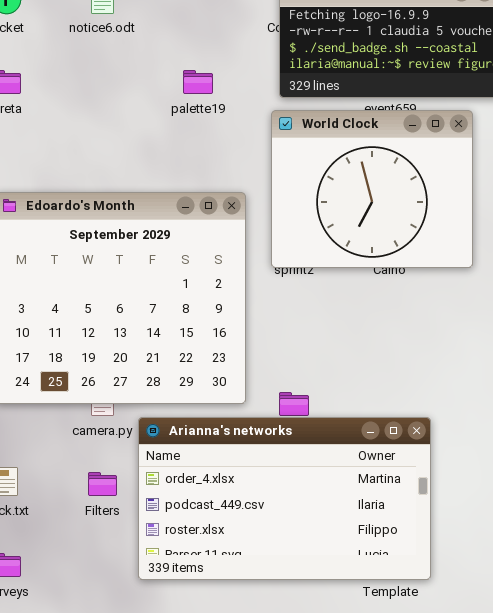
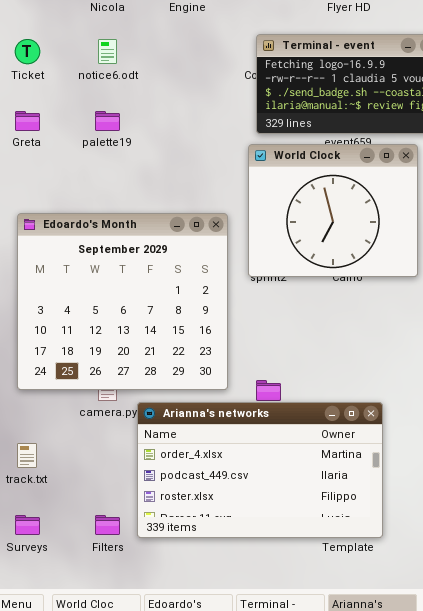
palette19: [183,70,213,94] -> [95,111,120,131], moved
Filters: [88,472,117,496] -> [95,515,120,535], moved

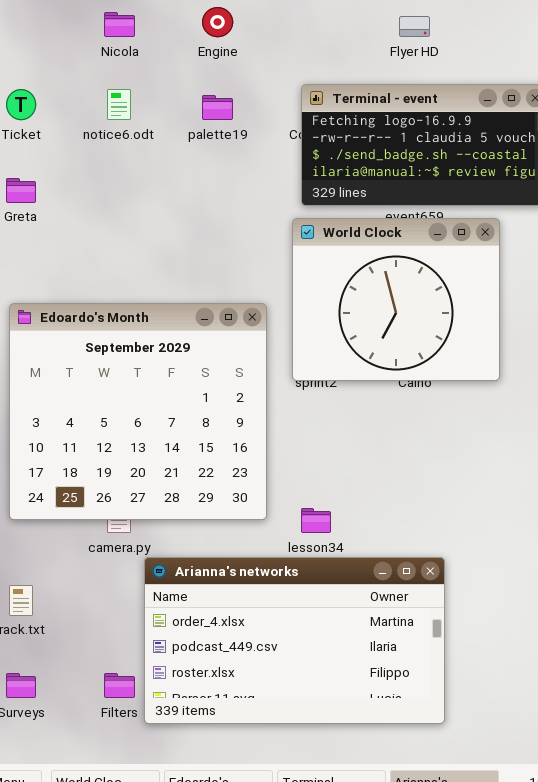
palette19: [95,111,120,131] -> [202,95,233,120], moved
Arianna's networks: [137,402,383,538] -> [144,557,445,724], moved

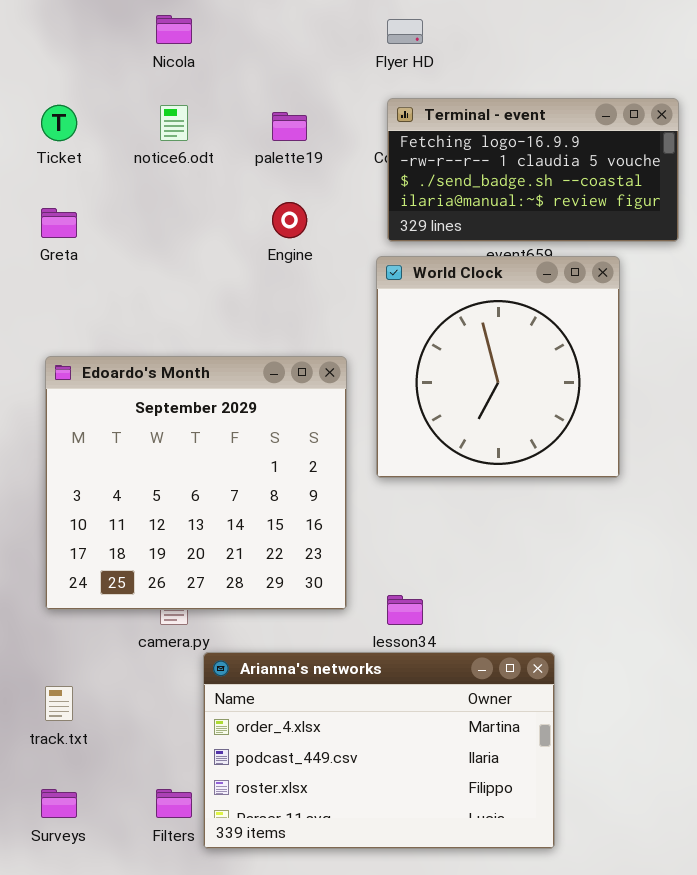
Engine: [202,7,233,37] -> [272,202,307,238], moved
Flyer HD: [399,16,430,37] -> [387,19,423,44], moved
World Clock: [292,218,500,381] -> [376,256,620,478], resized

